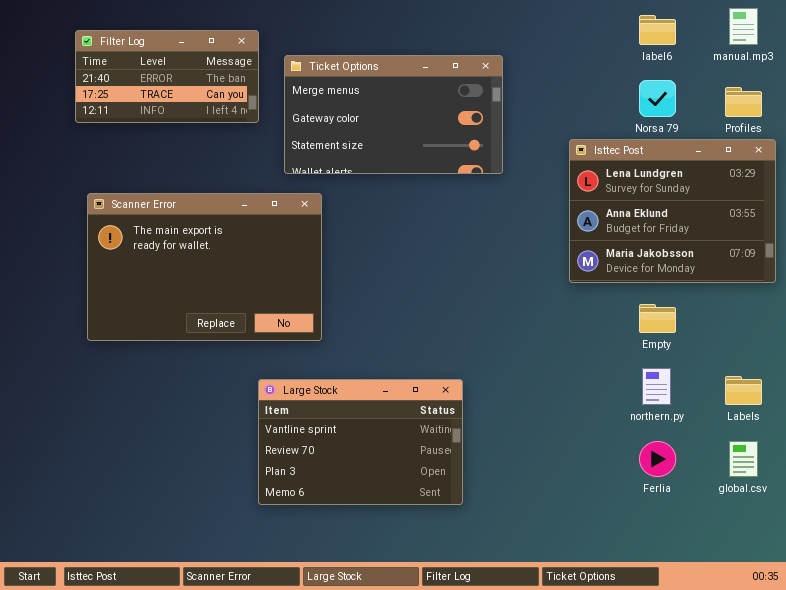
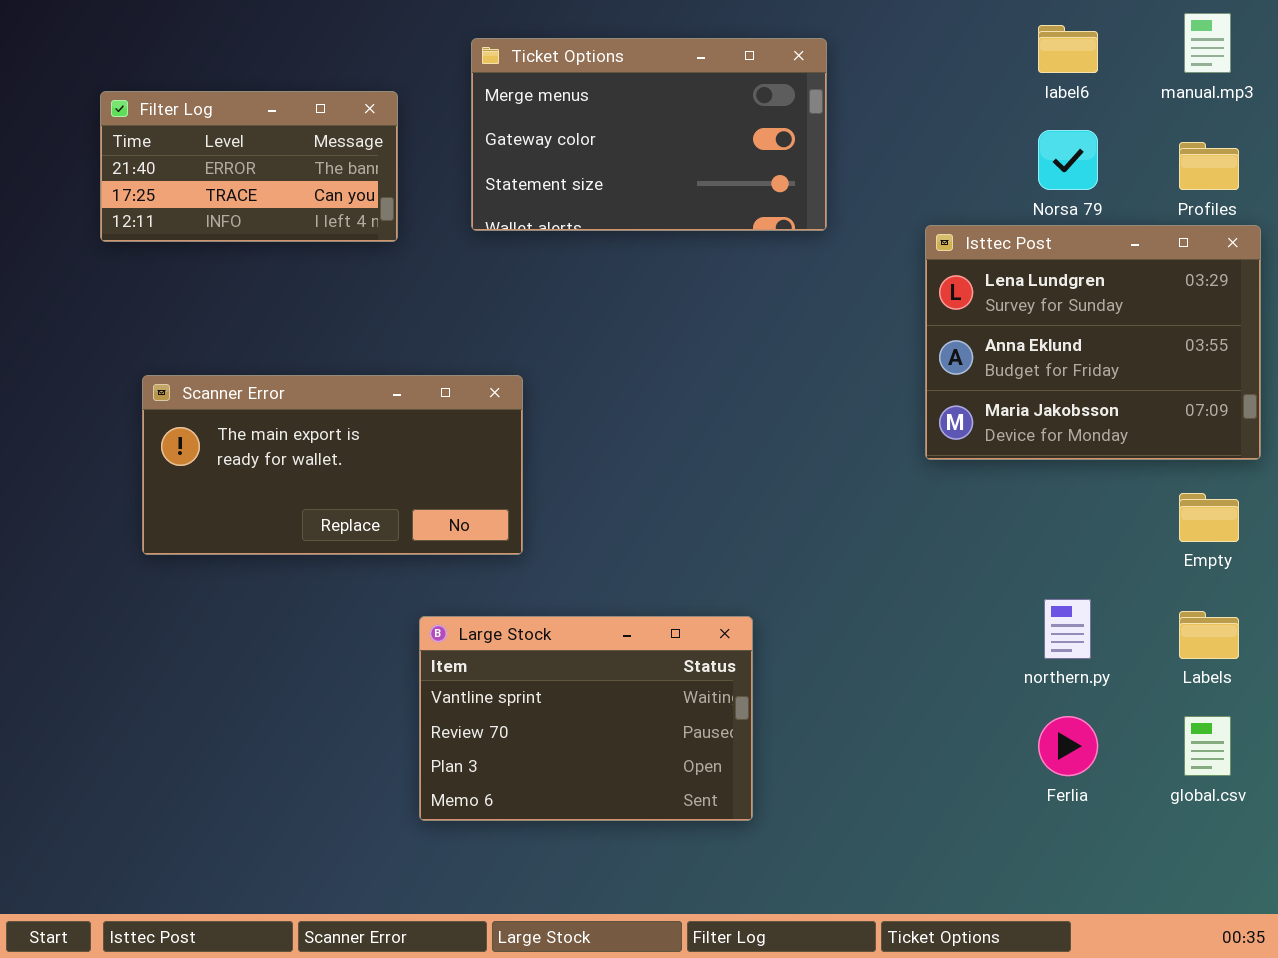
Filter Log: [75,30,259,123] -> [100,91,398,242], moved
Ticket Options: [284,55,503,174] -> [471,38,827,231], moved
Scanner Error: [87,193,322,341] -> [142,375,523,555], resized
Empty: [639,304,676,333] -> [1179,493,1239,542], moved

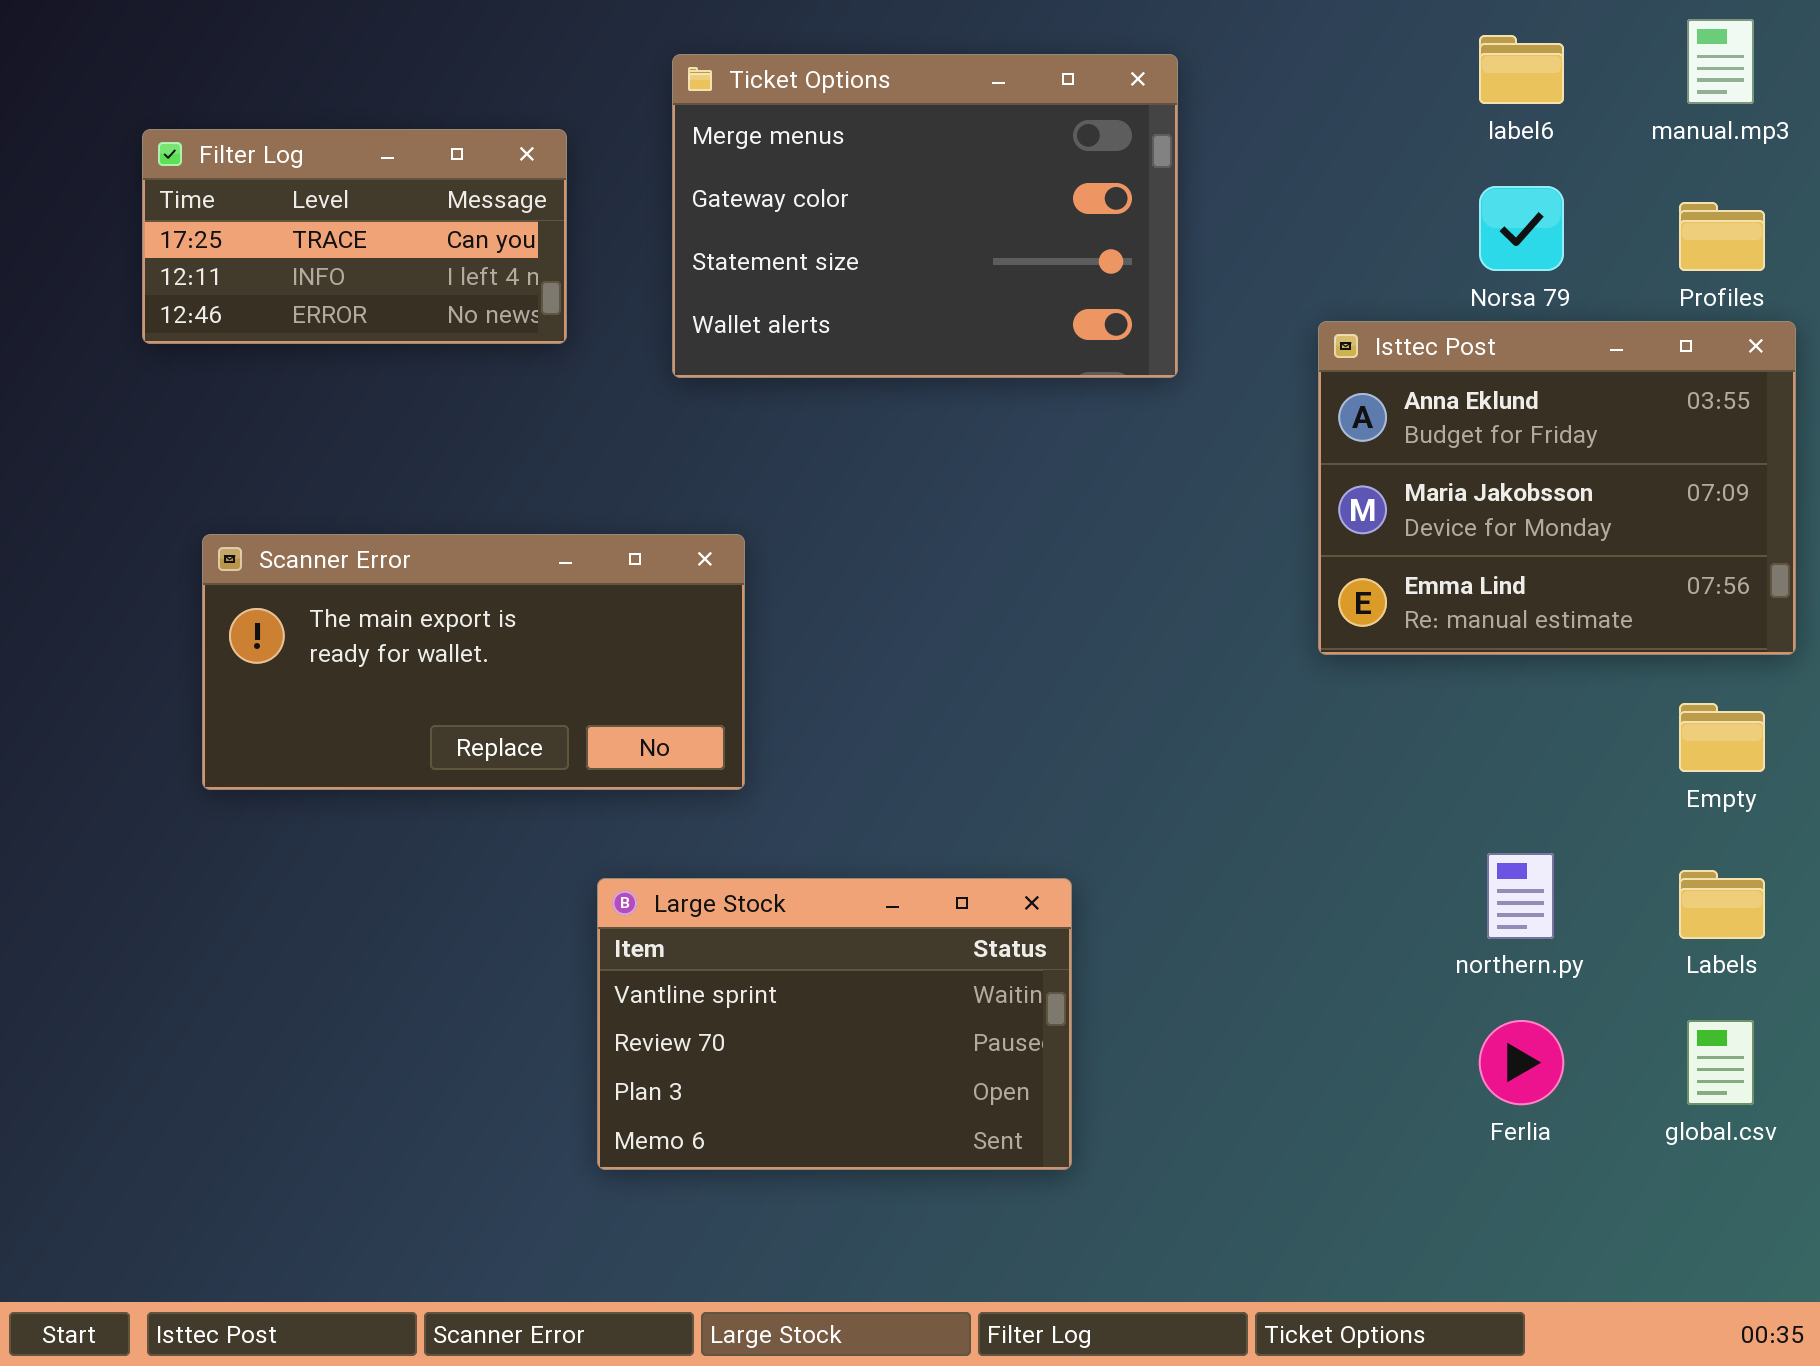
Ticket Options: [471,38,827,231] -> [672,54,1178,378], resized
Filter Log: [100,91,398,242] -> [142,129,567,344], scrolled down 1 row
Isttec Post: [925,225,1261,460] -> [1318,321,1796,655], scrolled down 1 row

